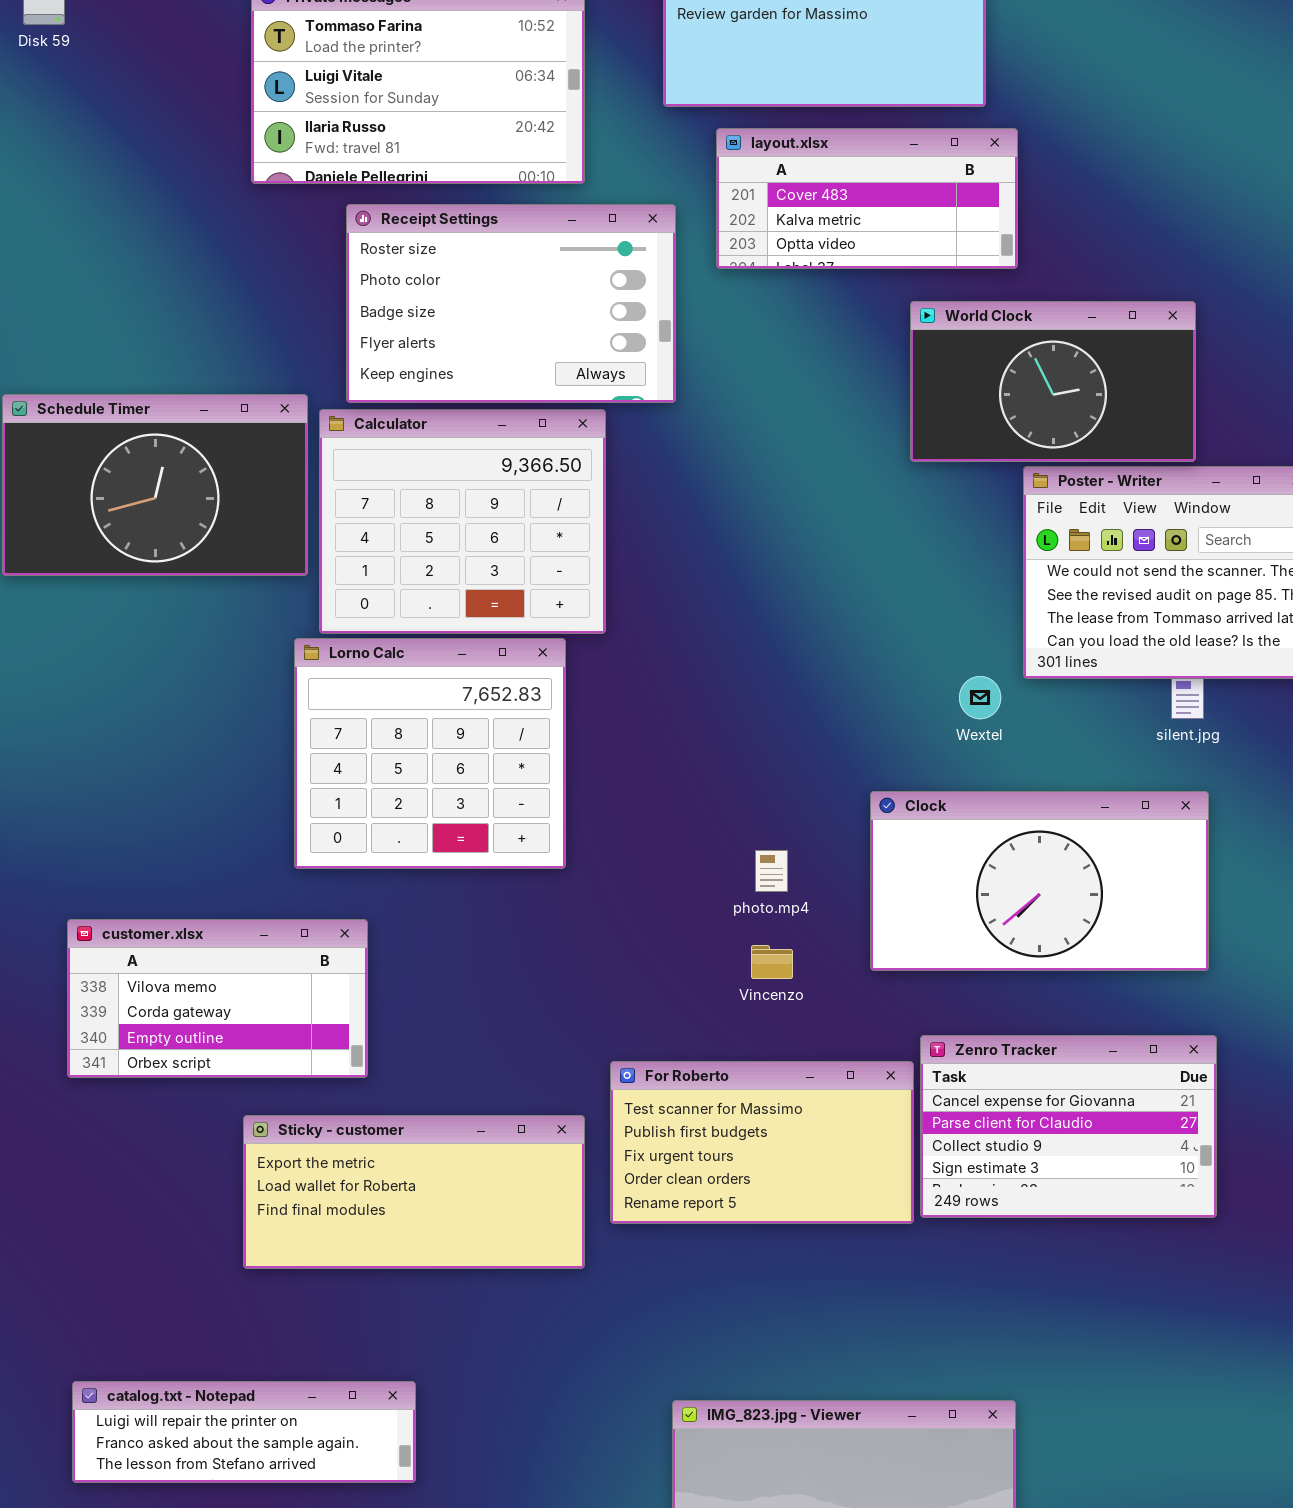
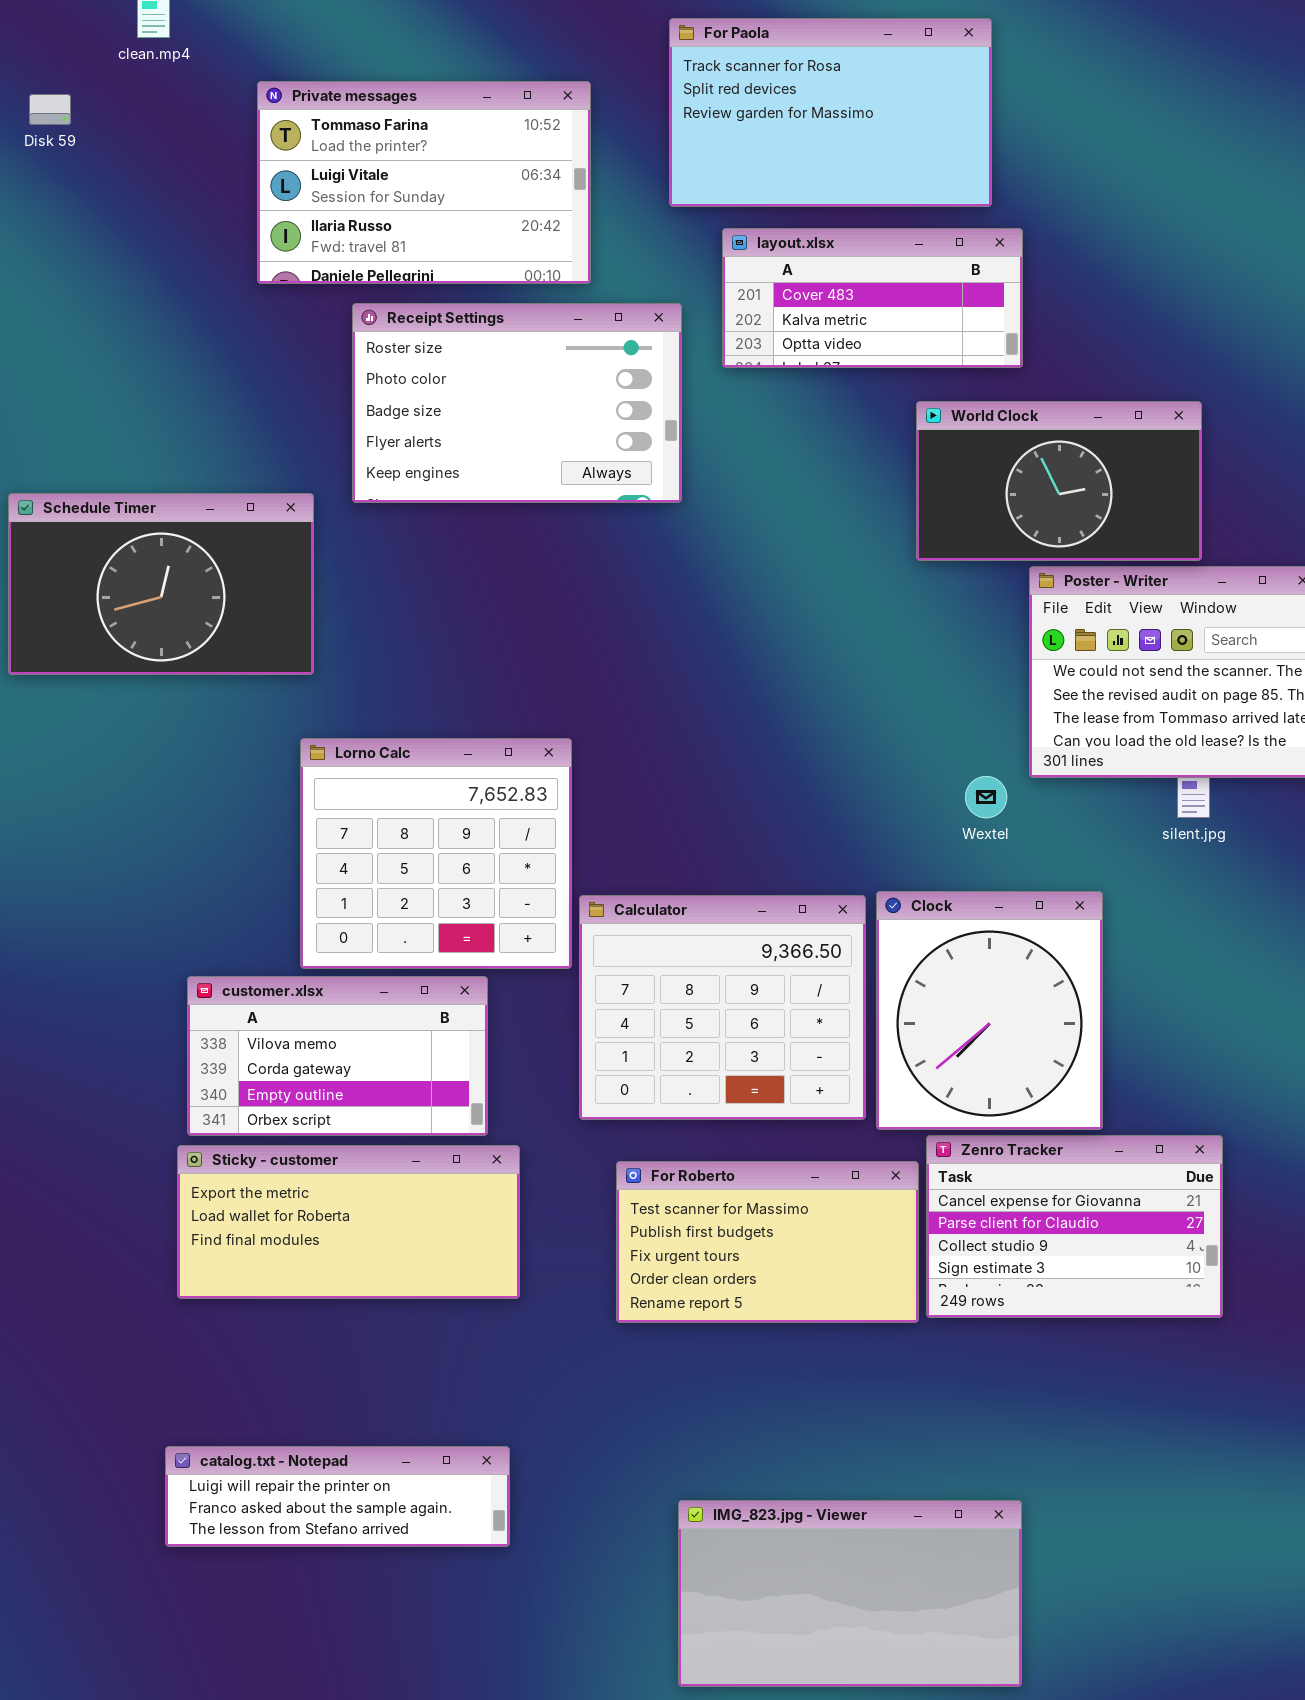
Calculator: [319,409,606,634] -> [579,895,866,1120], moved
Clock: [870,791,1209,971] -> [876,891,1103,1130], resized
customer.xlsx: [67,919,368,1078] -> [187,976,488,1136], moved
Sticky - customer: [243,1115,585,1269] -> [177,1145,520,1299], moved
catalog.txt - Notepad: [72,1381,416,1483] -> [165,1446,510,1547], moved

